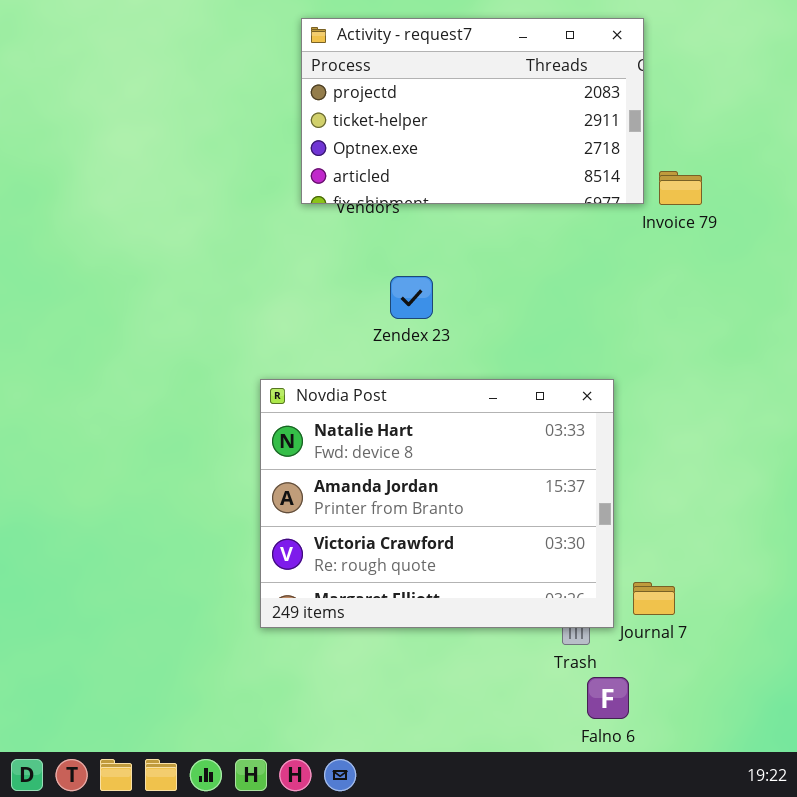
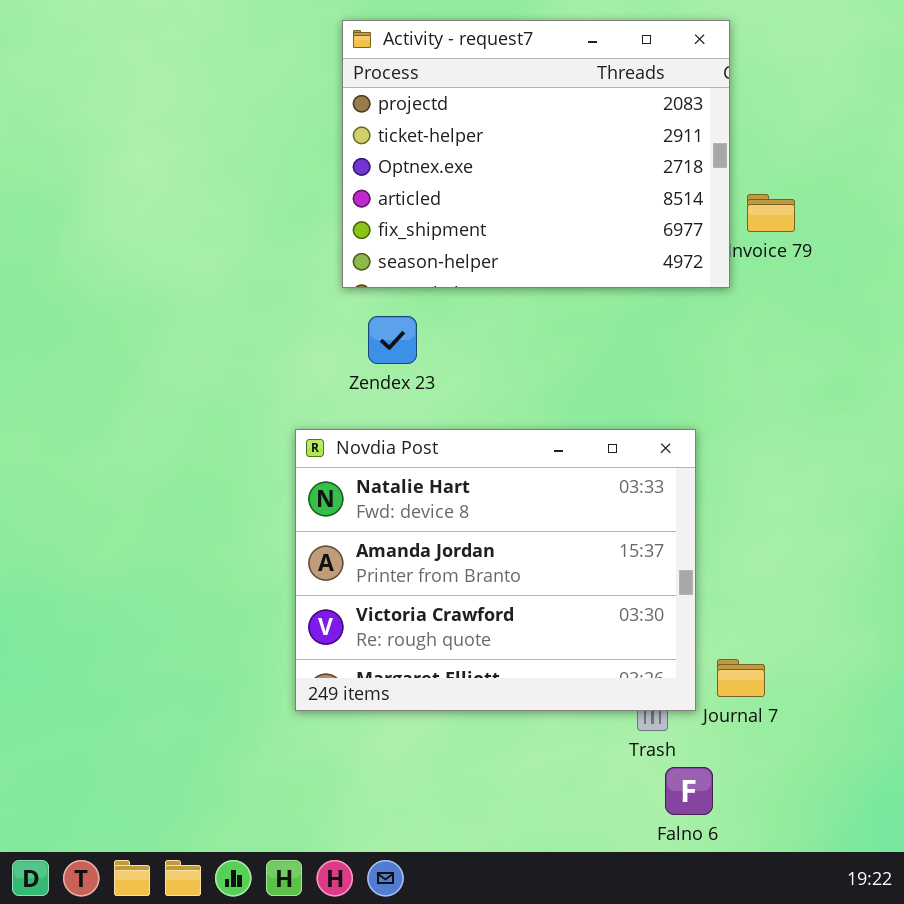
Activity - request7: [301,18,644,204] -> [342,20,730,288], resized
Zendex 23: [390,276,433,319] -> [368,316,417,364], moved

